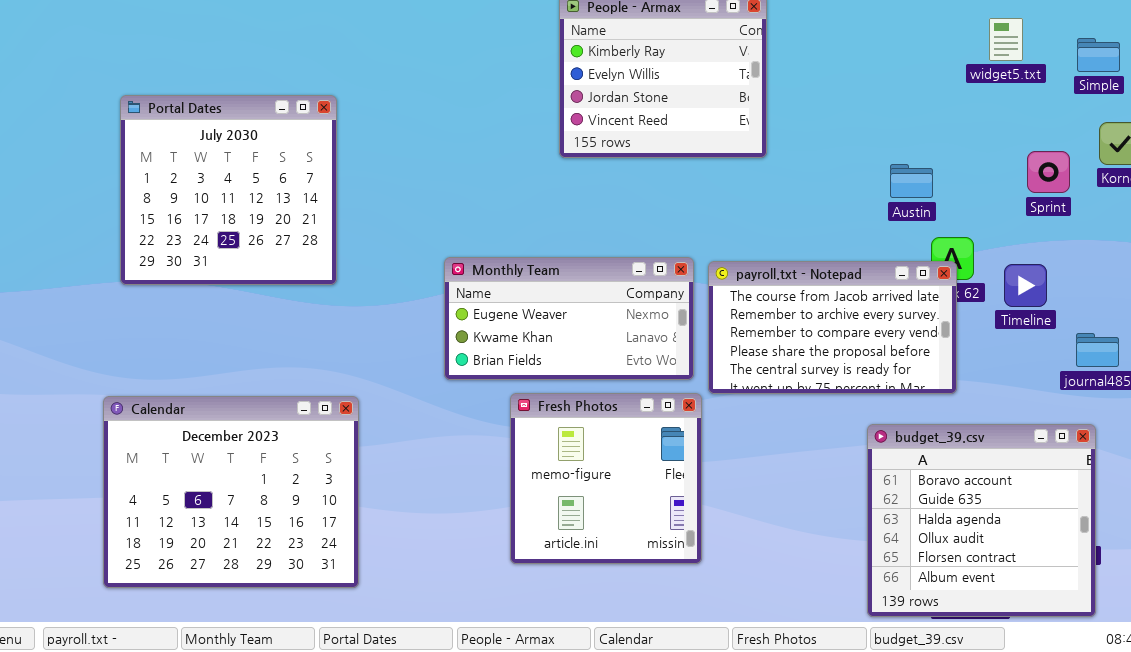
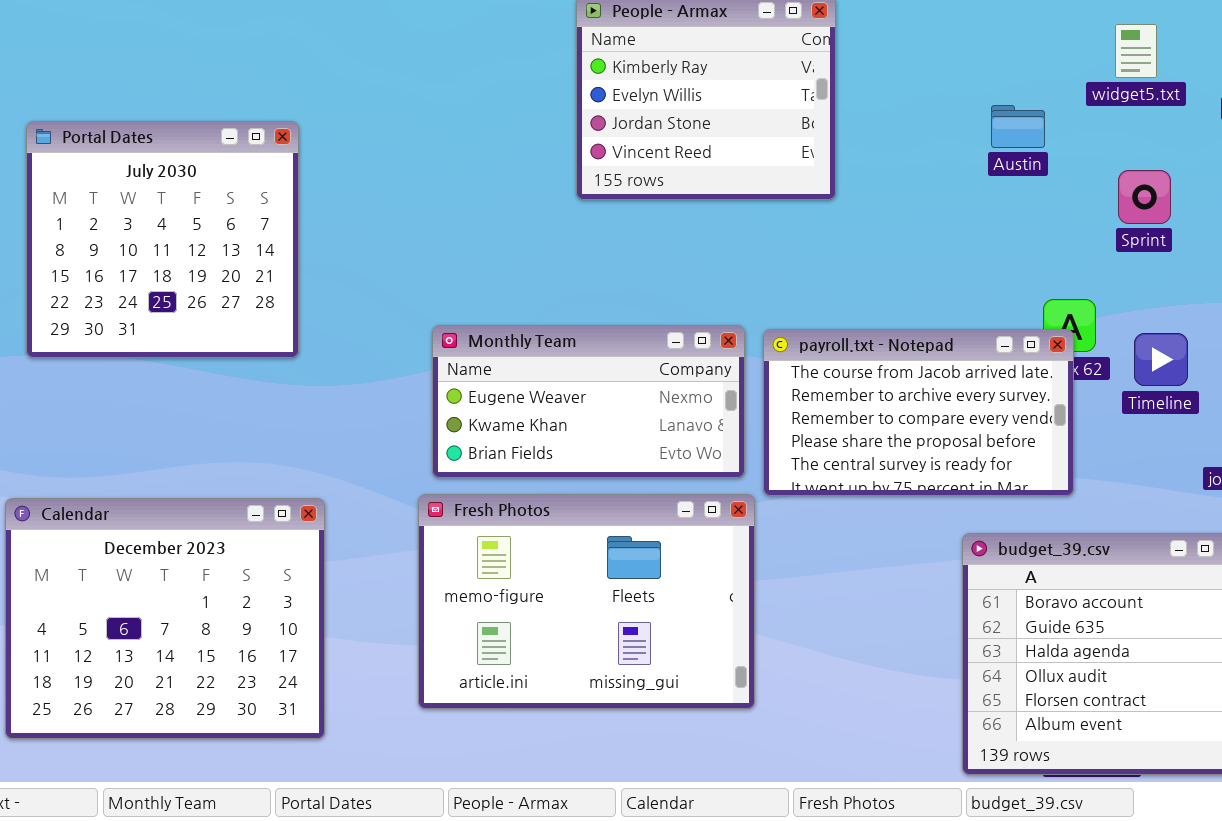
Sprint: [1027,151,1070,193] -> [1118,170,1171,224], moved
Austin: [890,164,933,198] -> [991,105,1045,148], moved
Fresh Photos: [510,393,702,564] -> [418,494,755,709], resized

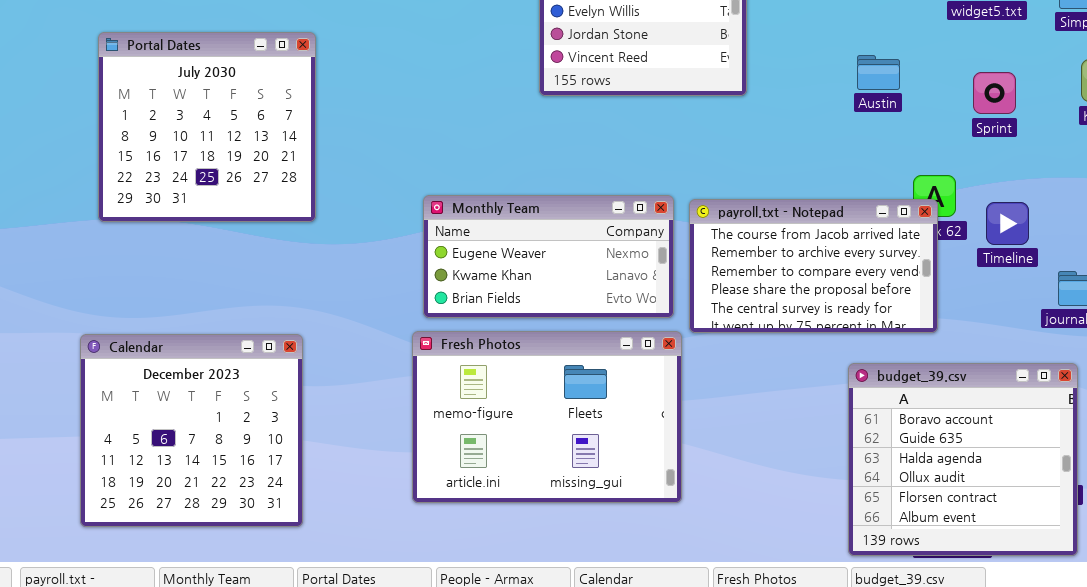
Austin: [991,105,1045,148] -> [857,55,900,90], moved
Calendar: [5,498,325,739] -> [80,334,303,527], resized

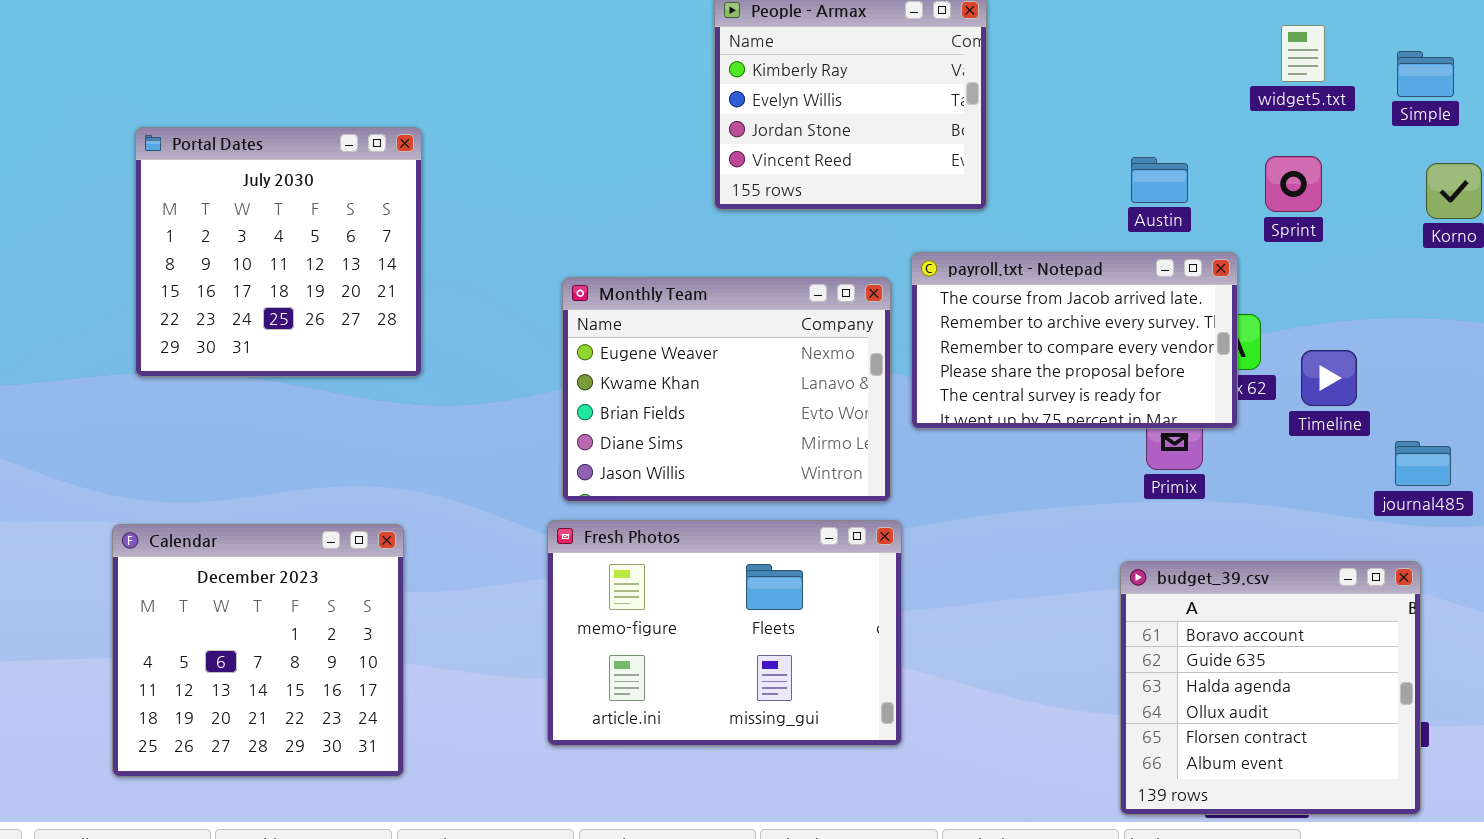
Sprint: [973,72,1016,114] -> [1265,156,1322,212], moved
Monthly Team: [423,195,674,318] -> [562,277,891,502], resized
payroll.txt - Notepad: [689,199,938,333] -> [911,252,1238,429], moved

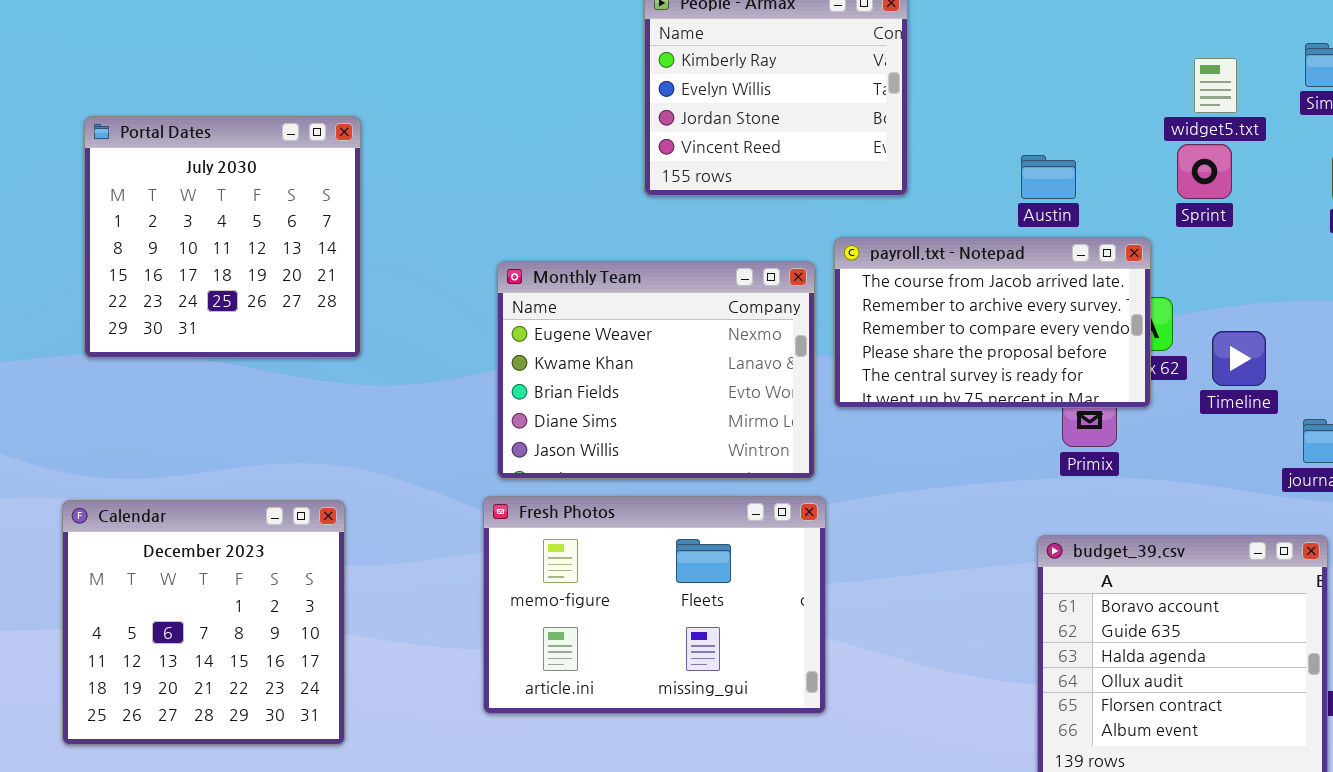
widget5.txt: [1281,25,1325,82] -> [1194,58,1237,113], moved
Austin: [1131,157,1188,203] -> [1021,155,1076,199], moved

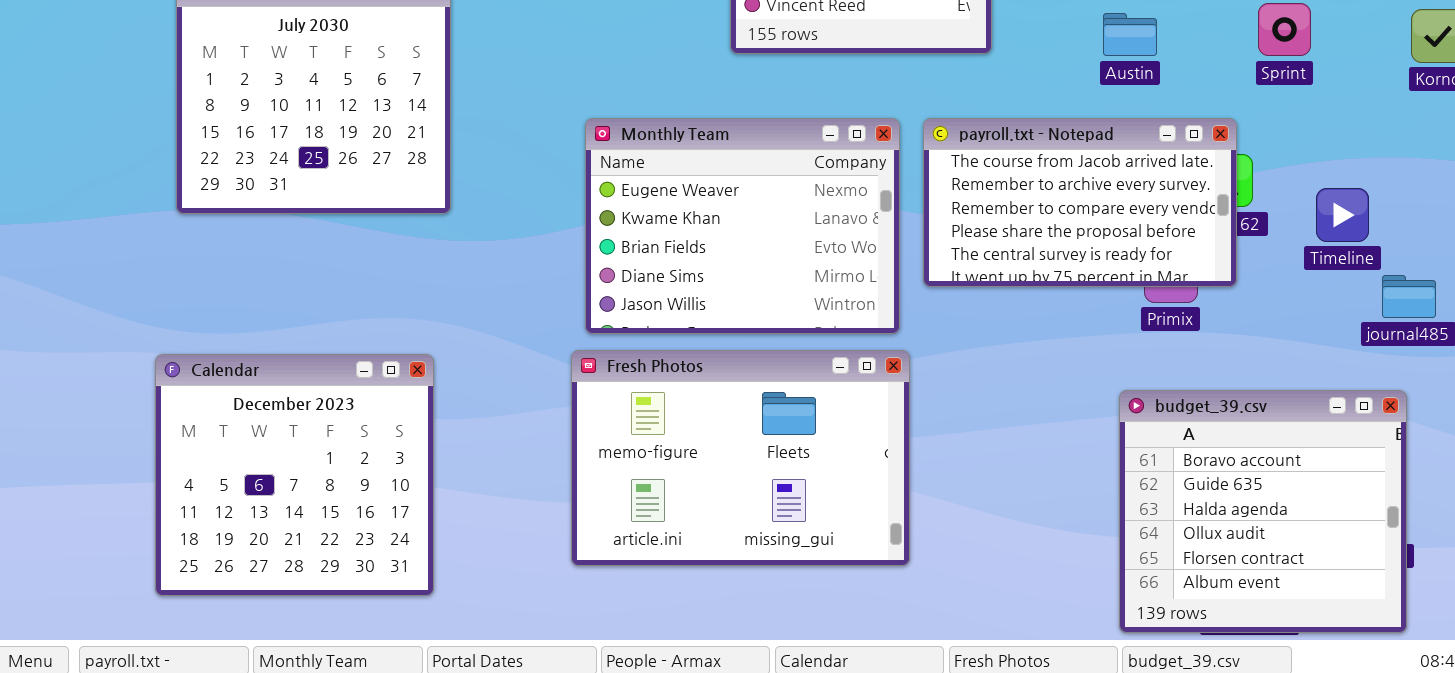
payroll.txt - Notepad: [834,237,1151,408] -> [923,118,1237,287], moved
Timeline: [1212,331,1266,386] -> [1316,188,1369,242], moved

